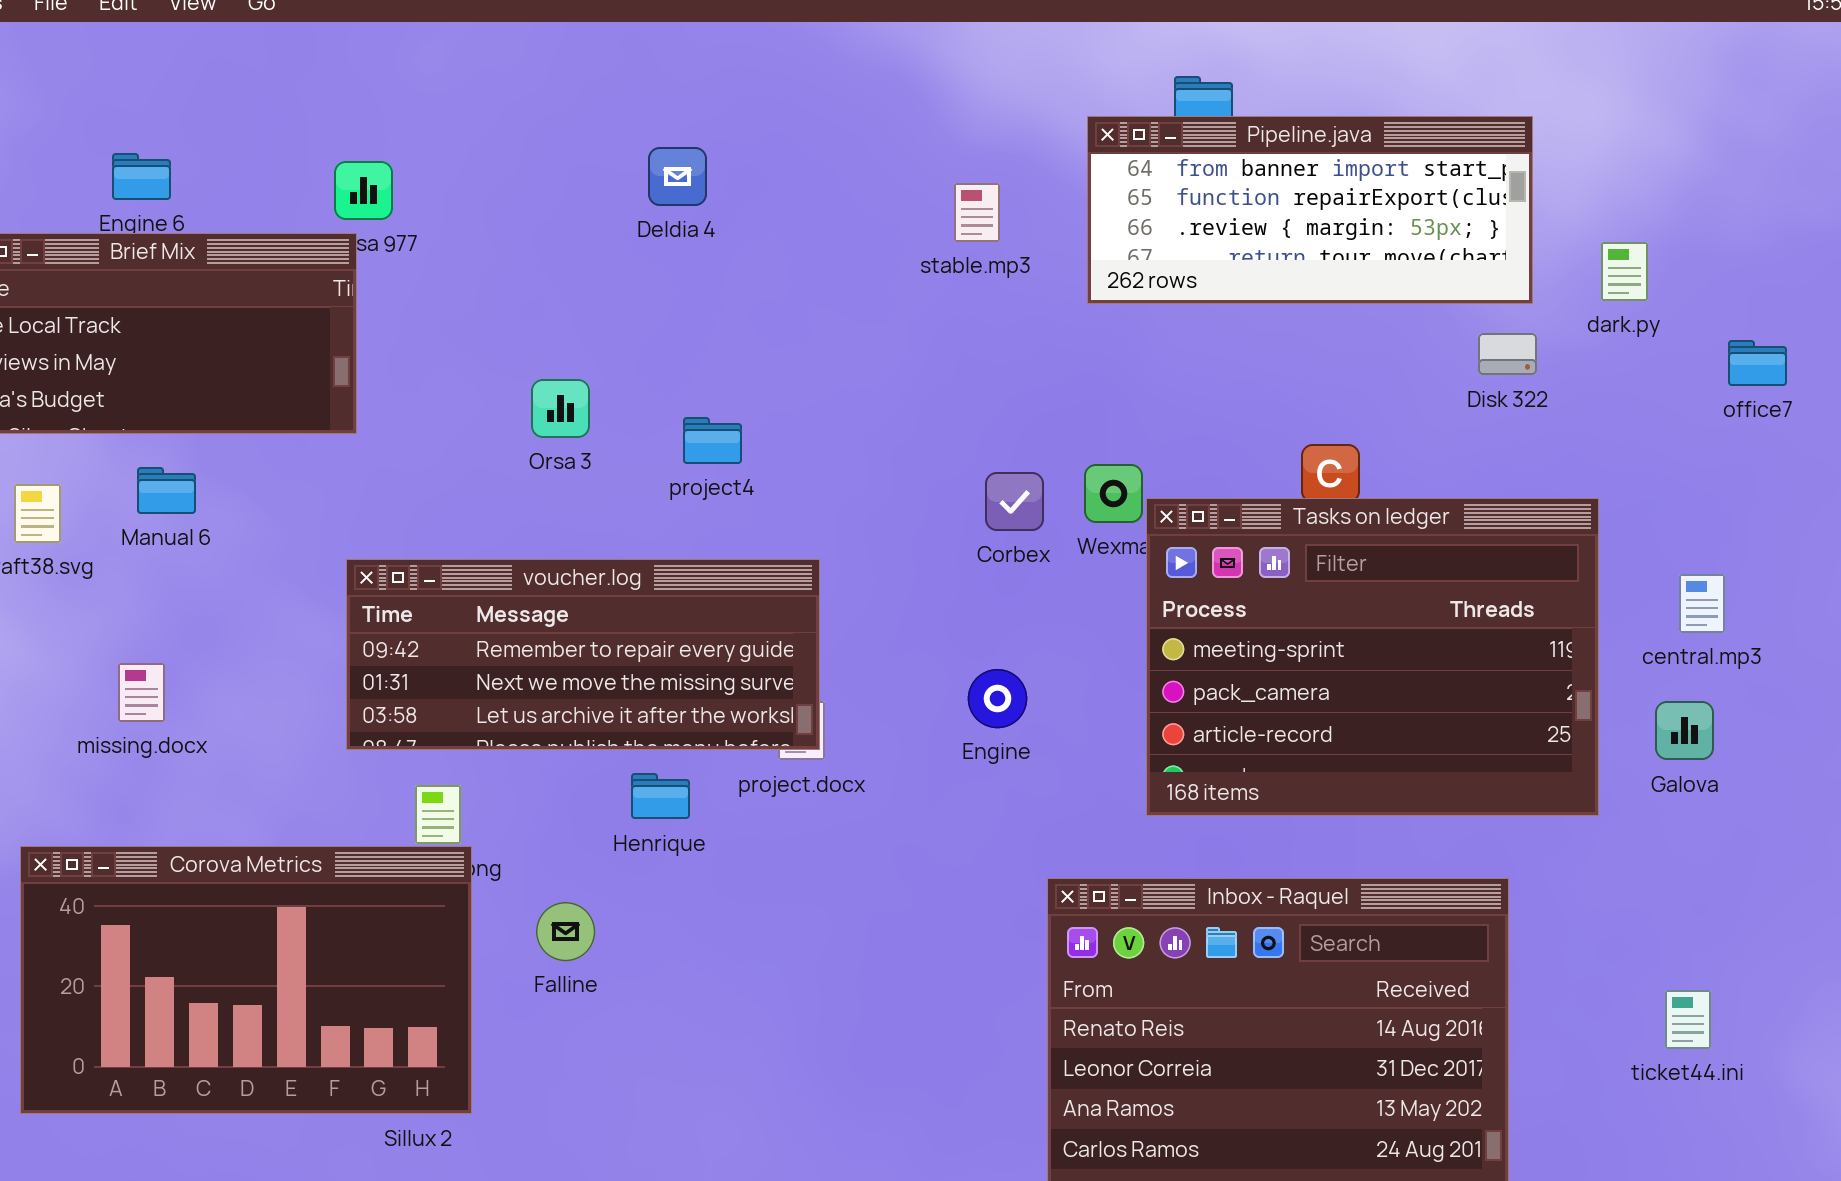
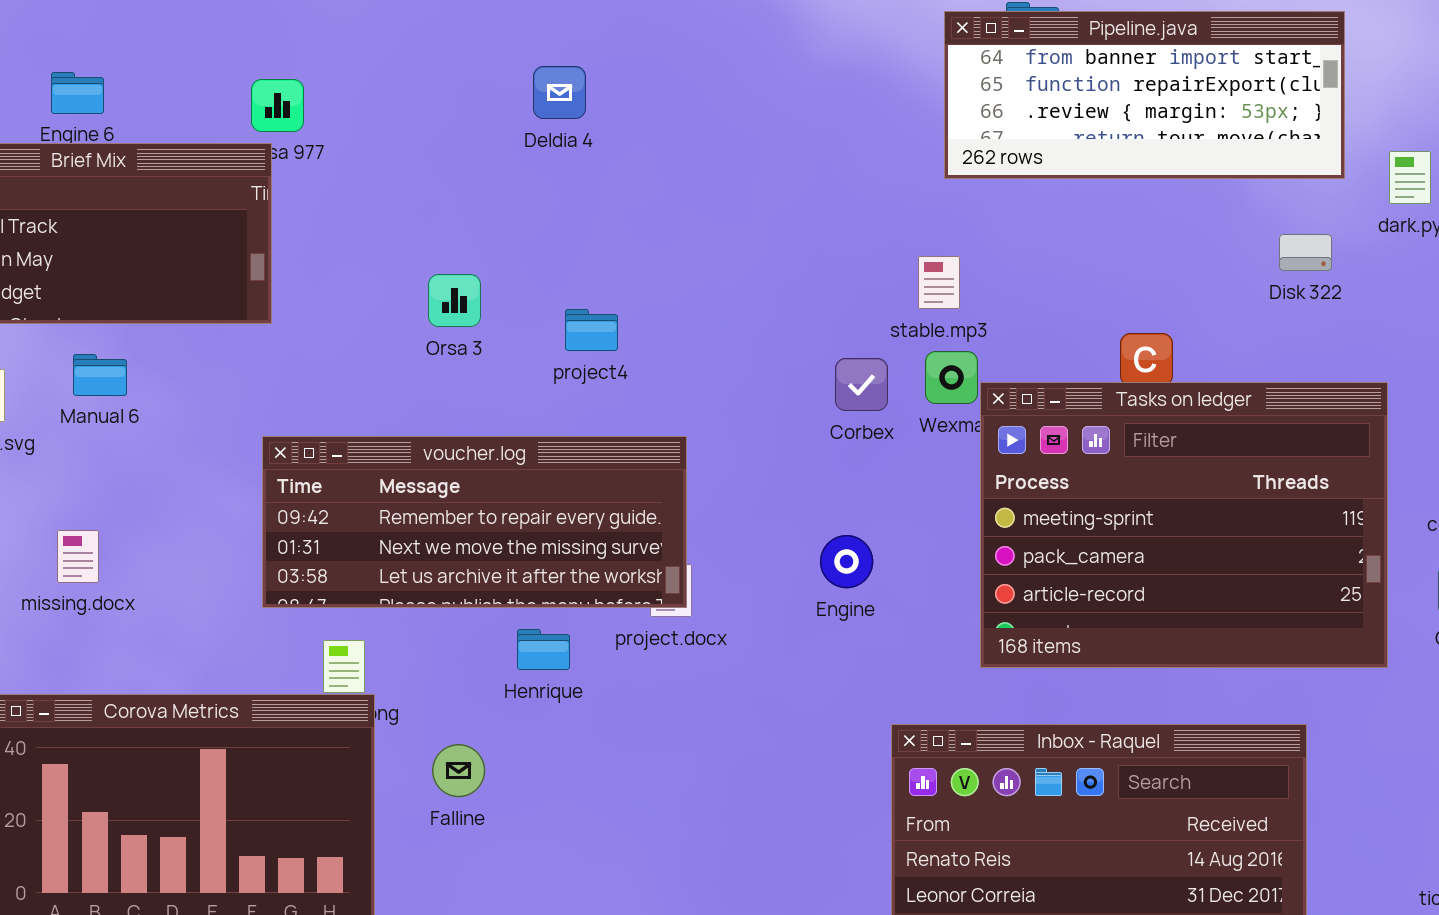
Pipeline.java: [1087,116,1533,304] -> [944,11,1345,179], moved
stable.mp3: [954,183,1000,242] -> [918,256,960,309], moved

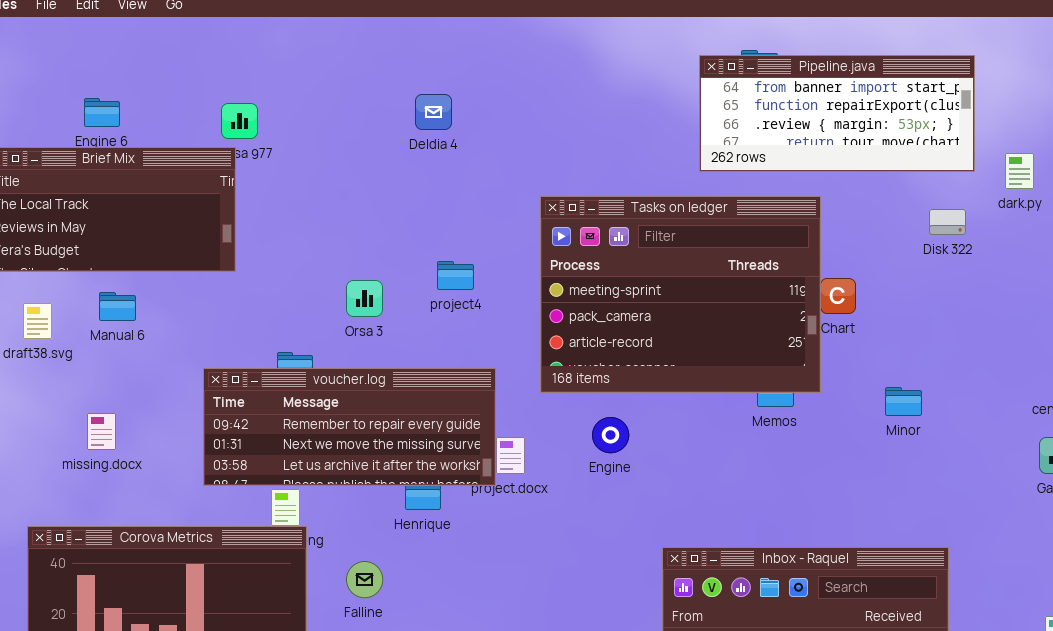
Orsa 3: [428,274,481,327] -> [346,280,383,317], moved
Tasks on ledger: [980,382,1388,668] -> [540,196,821,393], moved
voucher.log: [262,436,687,608] -> [203,368,496,486], moved
Engine: [820,535,873,588] -> [592,417,629,453], moved

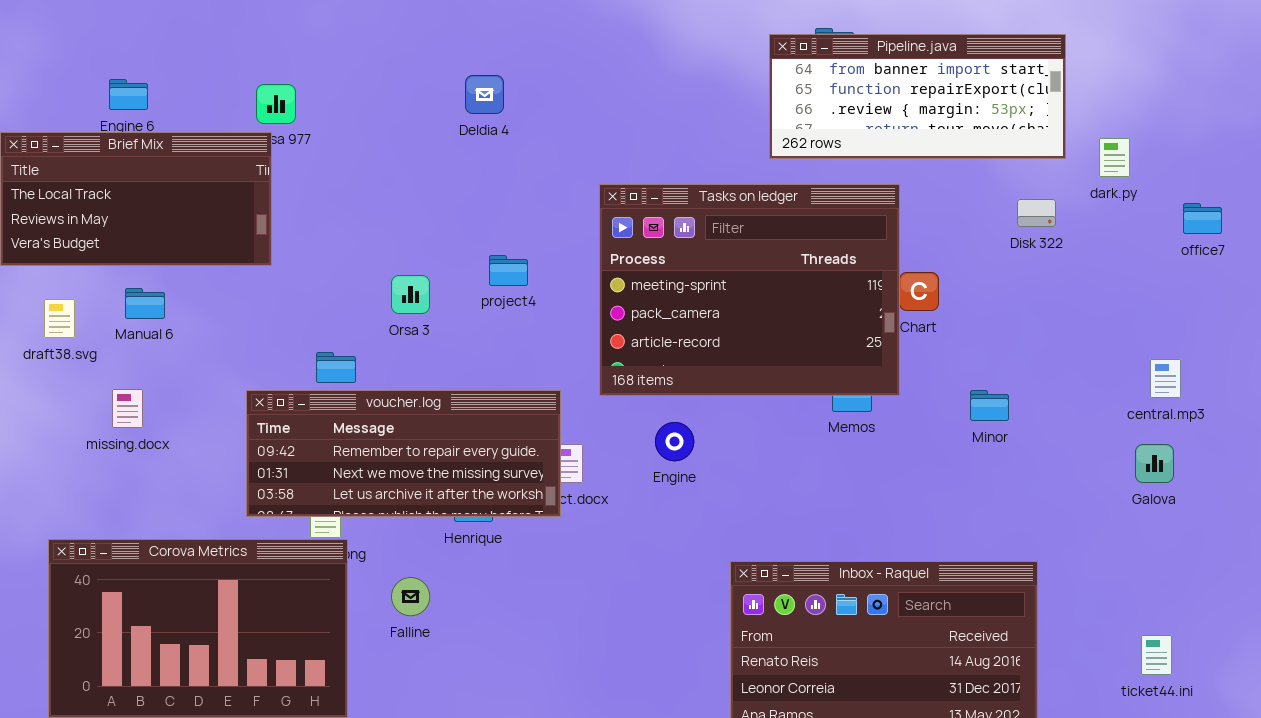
voucher.log: [203,368,496,486] -> [246,390,561,517], moved
missing.docx: [87,413,116,450] -> [112,389,143,428], moved

